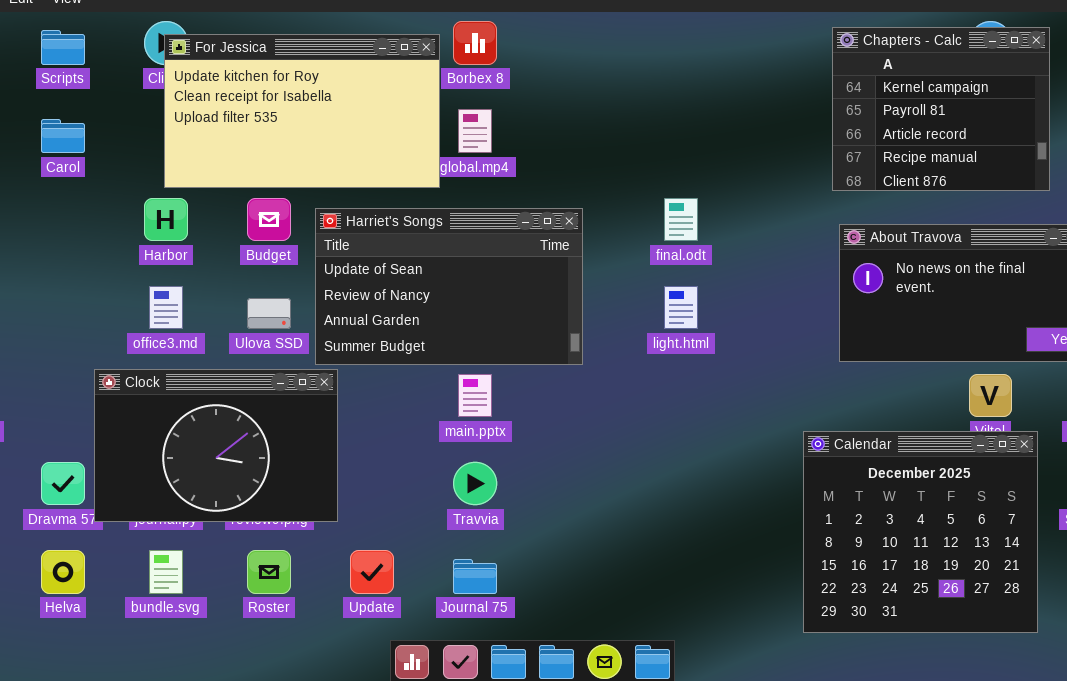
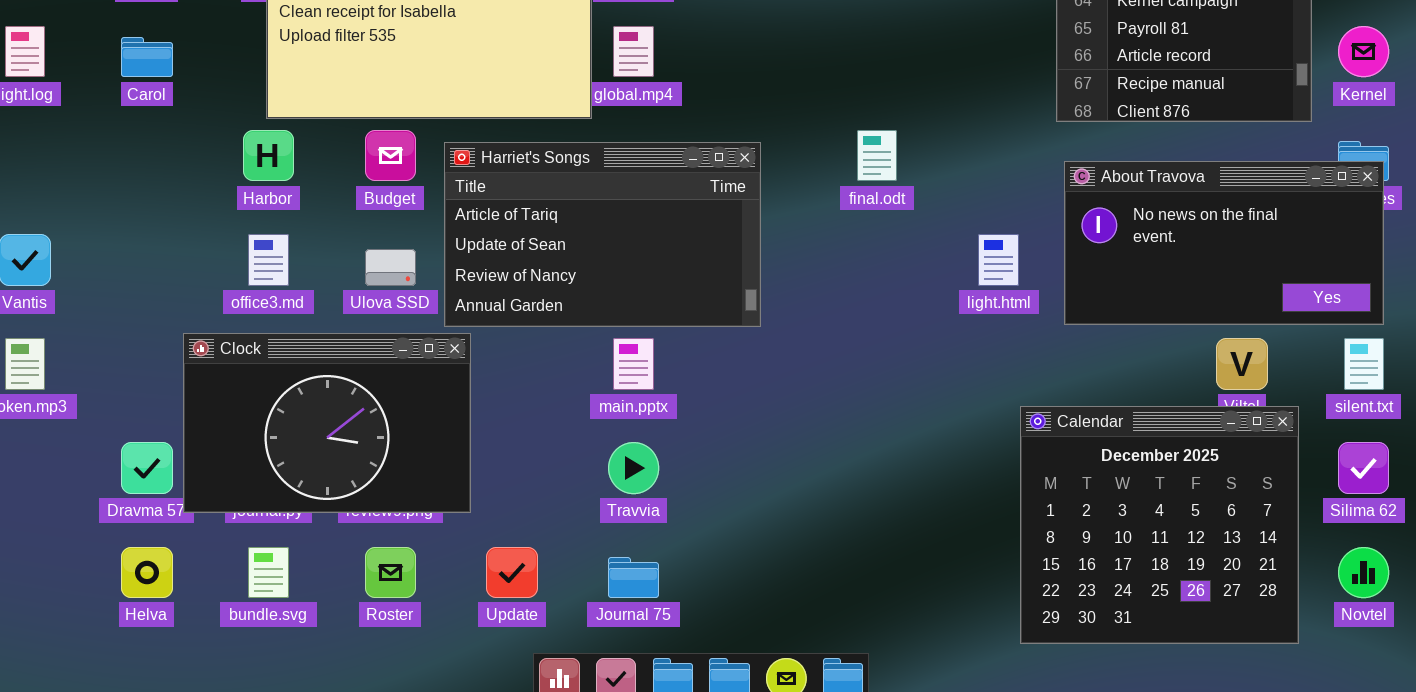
Harriet's Songs: [315,208,583,365] -> [444,142,761,327], scrolled up 1 row
light.html: [664,286,698,329] -> [978,234,1019,286], moved

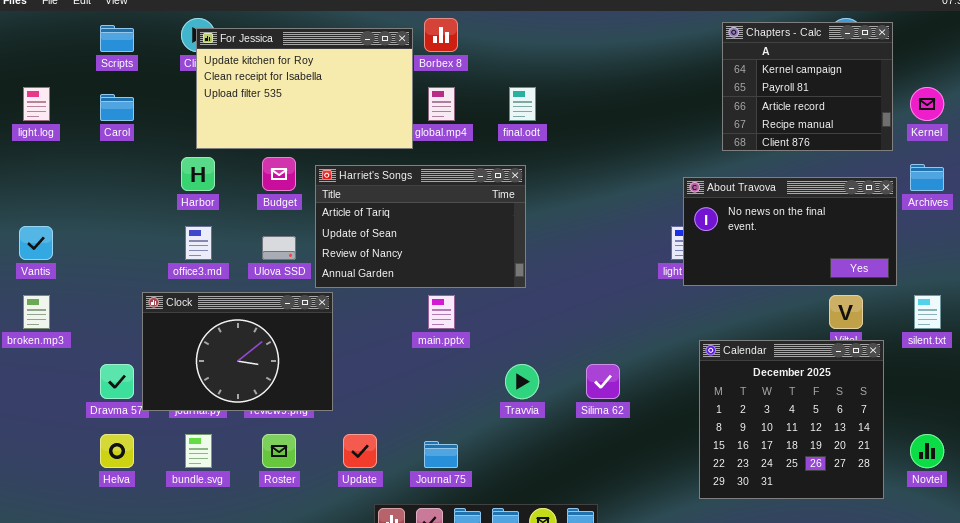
final.odt: [857,130,897,181] -> [509,87,536,121], moved
About Travova: [1064,161,1384,325] -> [683,177,897,286], moved
Travvia: [608,442,659,494] -> [505,364,539,399], moved
Silima 62: [1338,442,1389,494] -> [586,364,620,399], moved

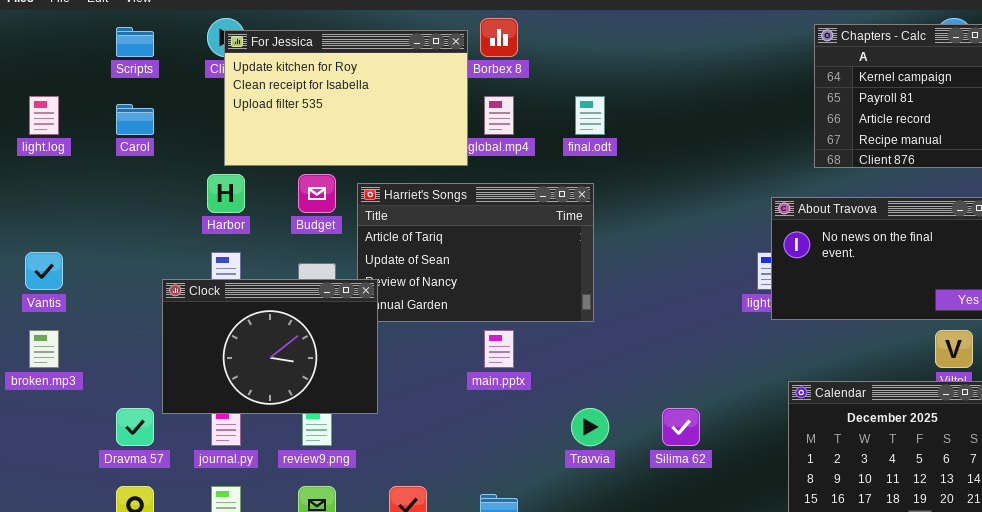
Clock: [142,292,333,411] -> [162,279,378,414], moved

